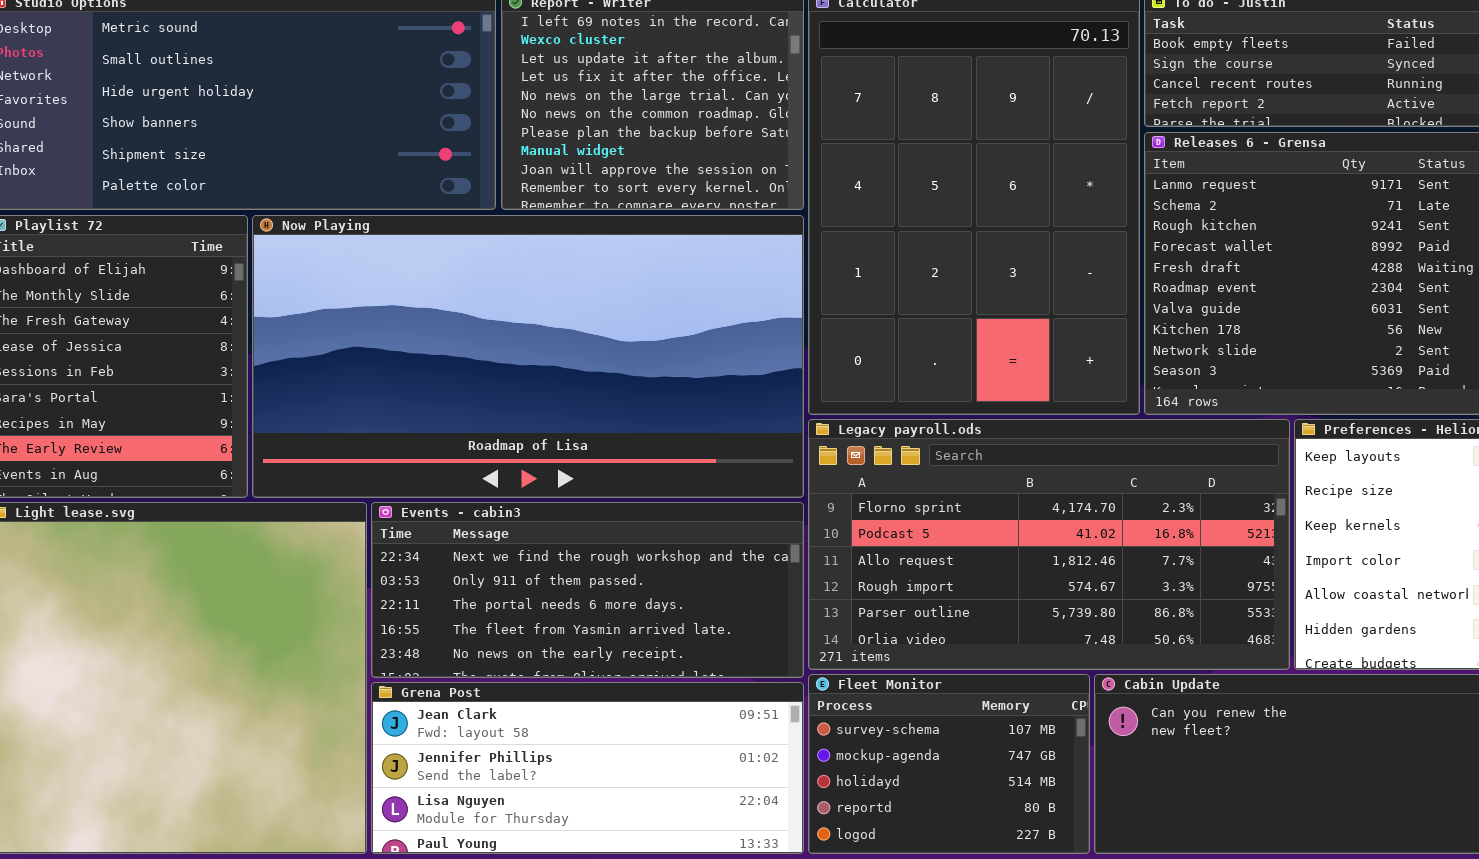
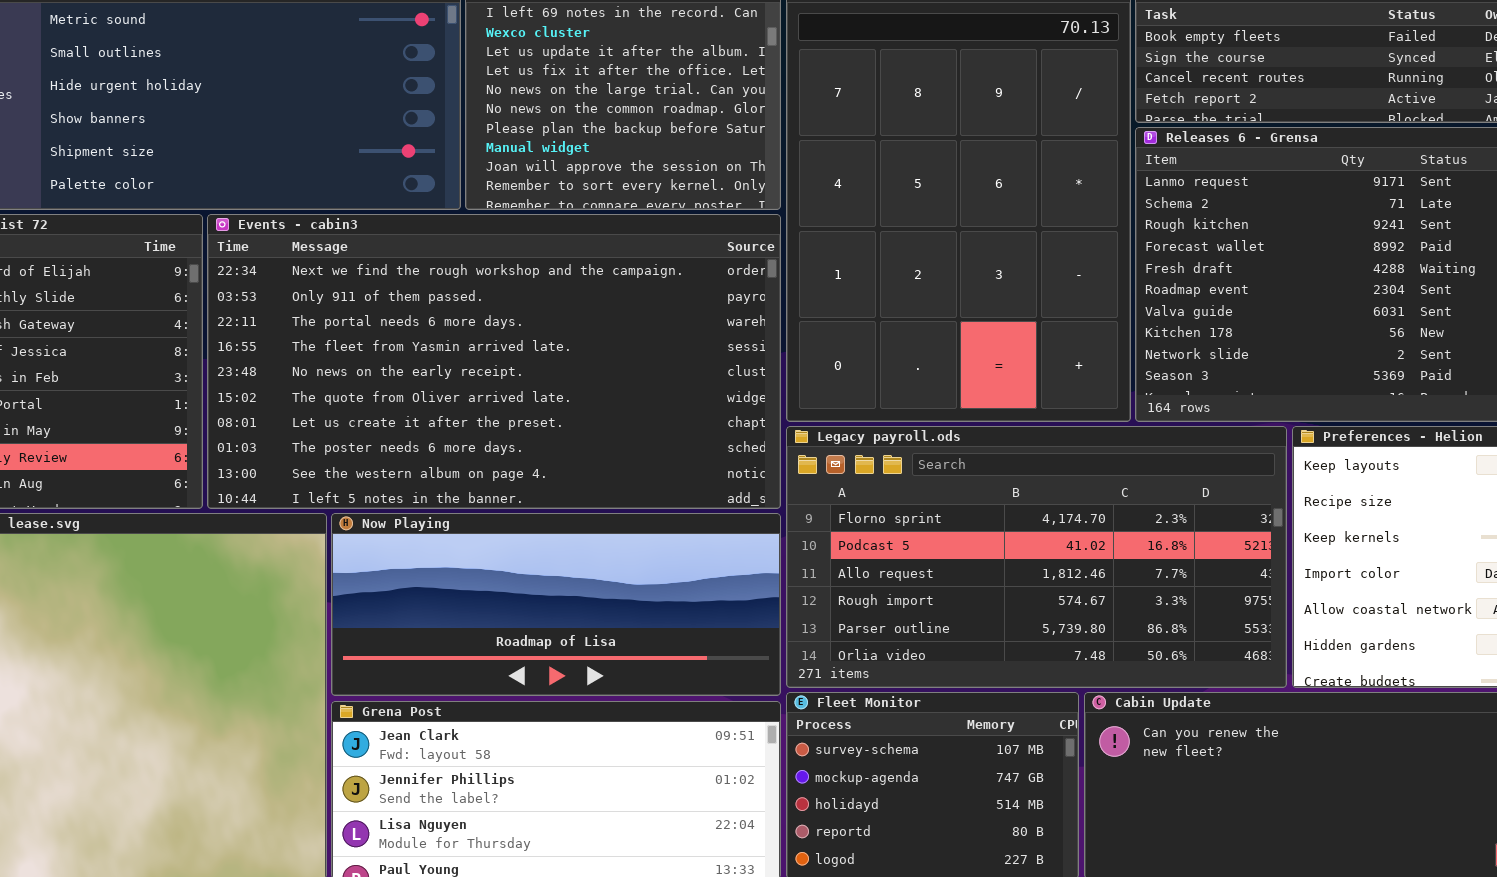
Now Playing: [252,215,804,498] -> [331,513,781,696], moved, resized
Events - cabin3: [371,502,804,678] -> [207,214,781,509], moved, resized

